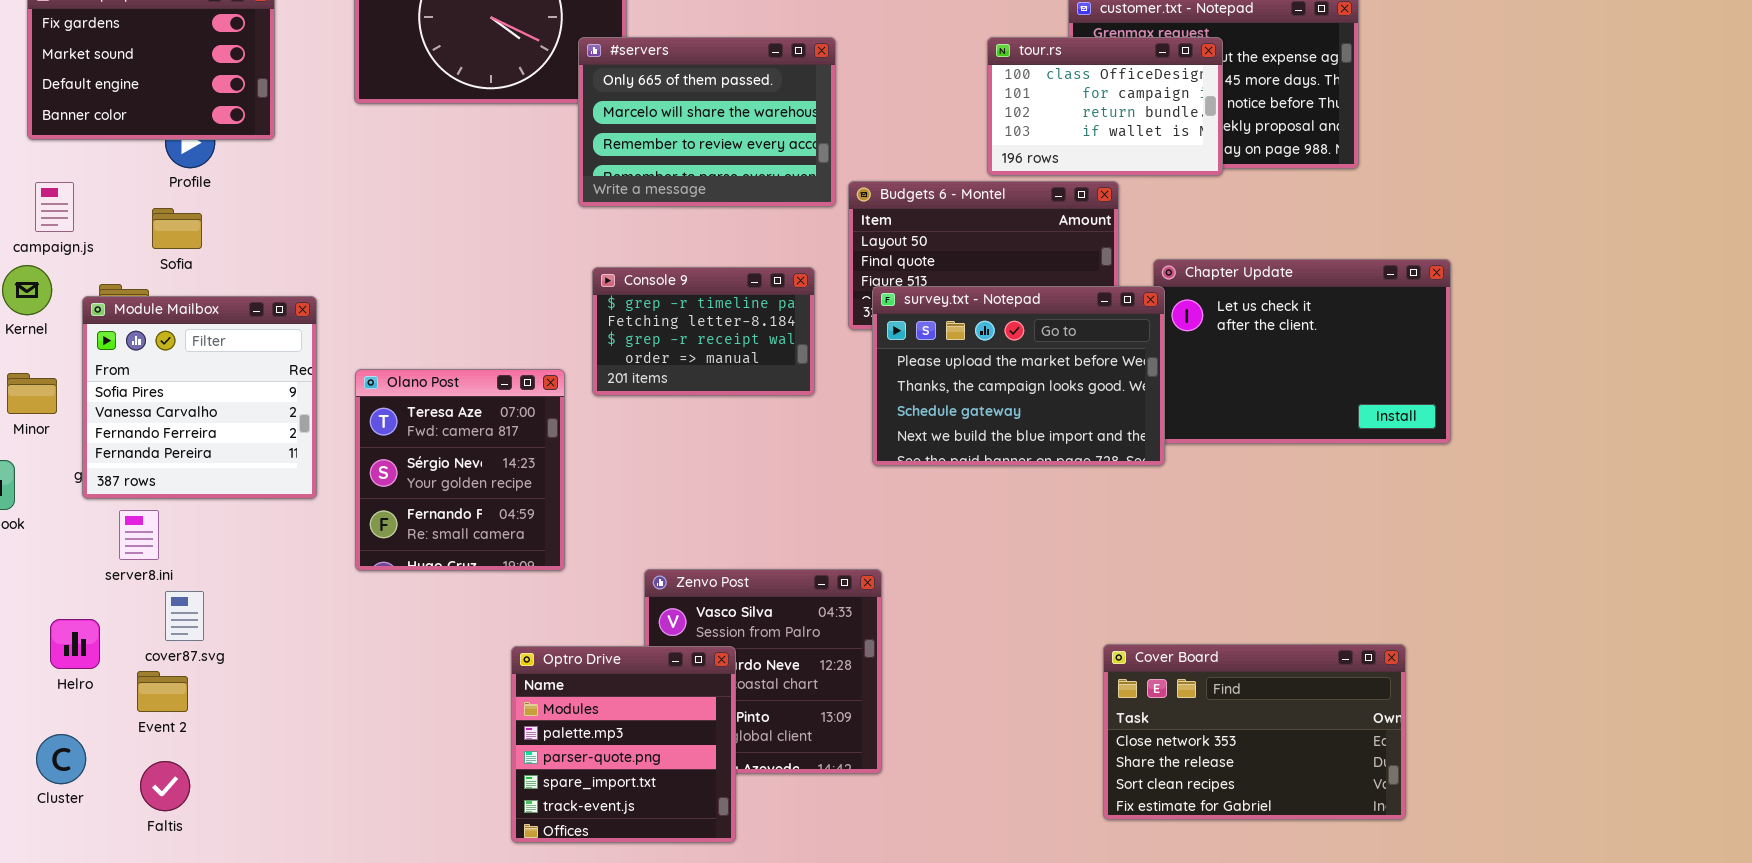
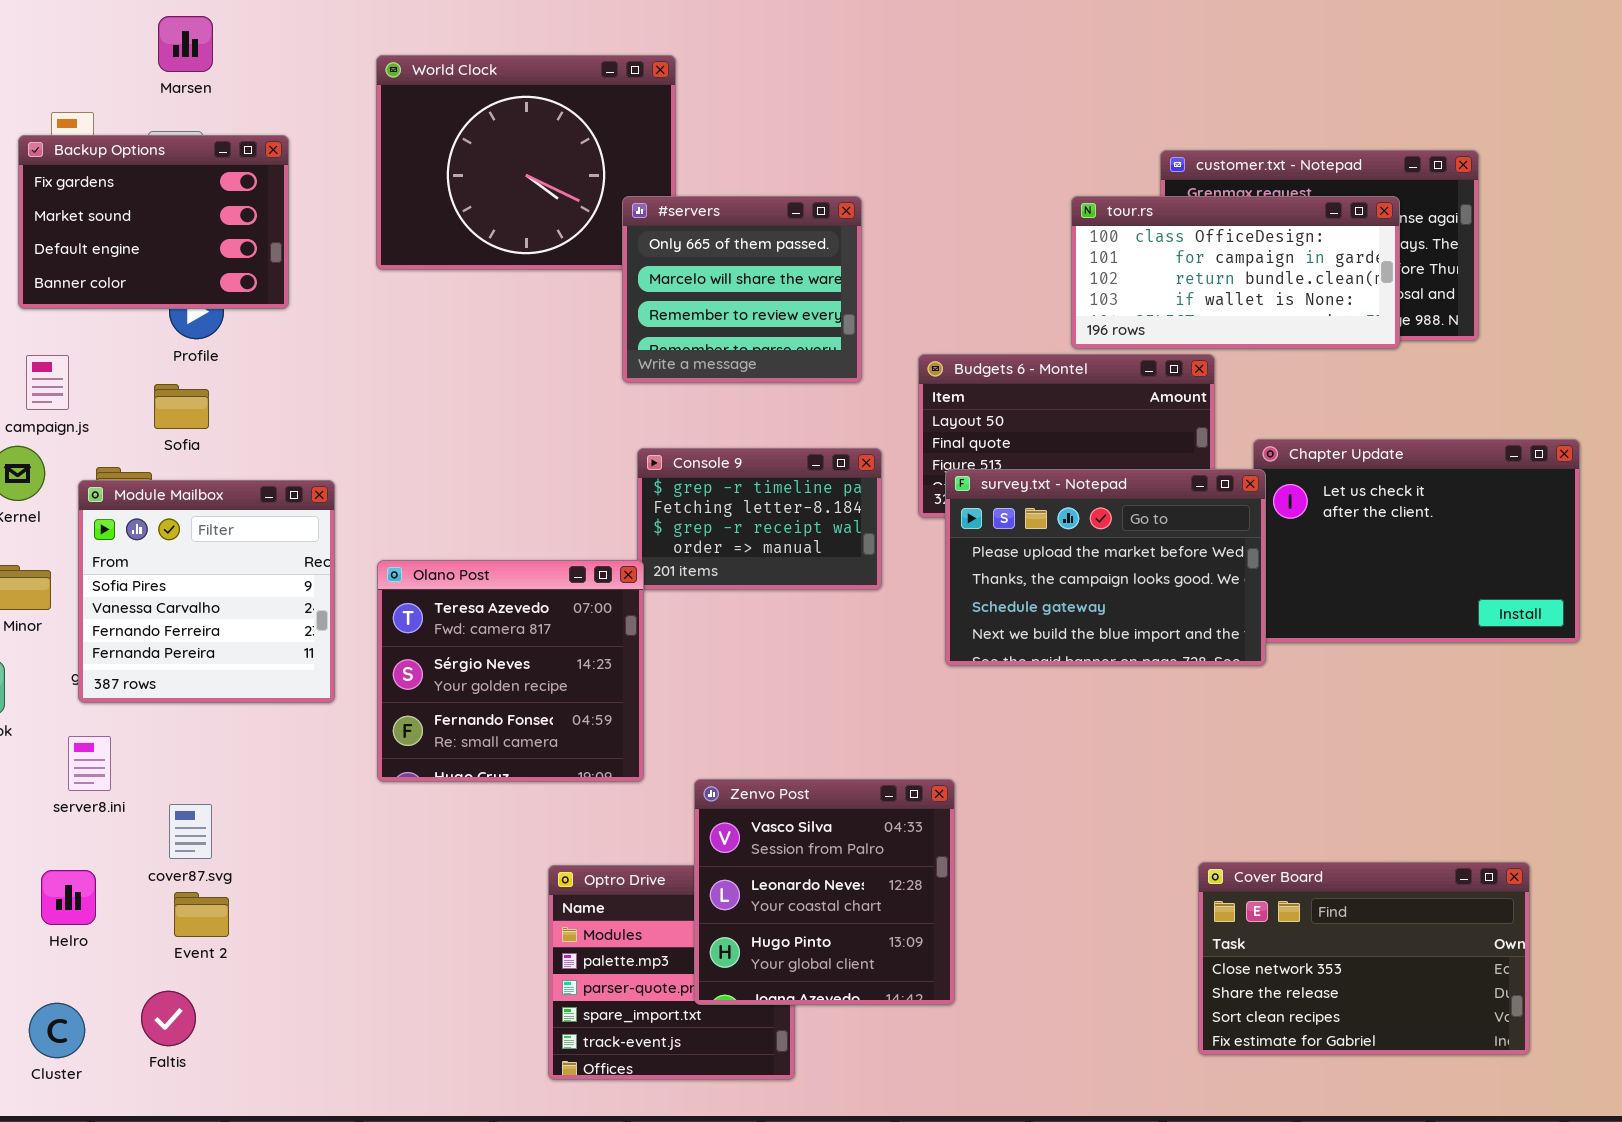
#servers: [578,37,836,207] -> [622,196,862,383], resized
tour.rs: [987,37,1223,176] -> [1071,196,1400,349], resized
Olano Post: [355,369,565,571] -> [377,560,644,782], resized
server8.ini: [119,510,159,560] -> [68,736,111,791], moved
Zenvo Post: [644,569,882,774] -> [694,779,955,1005], raised
Helro: [50,619,100,669] -> [41,870,96,925], moved
Event 2: [137,671,188,712] -> [174,892,229,937], moved
Cluster: [36,734,86,784] -> [29,1003,85,1058], moved

